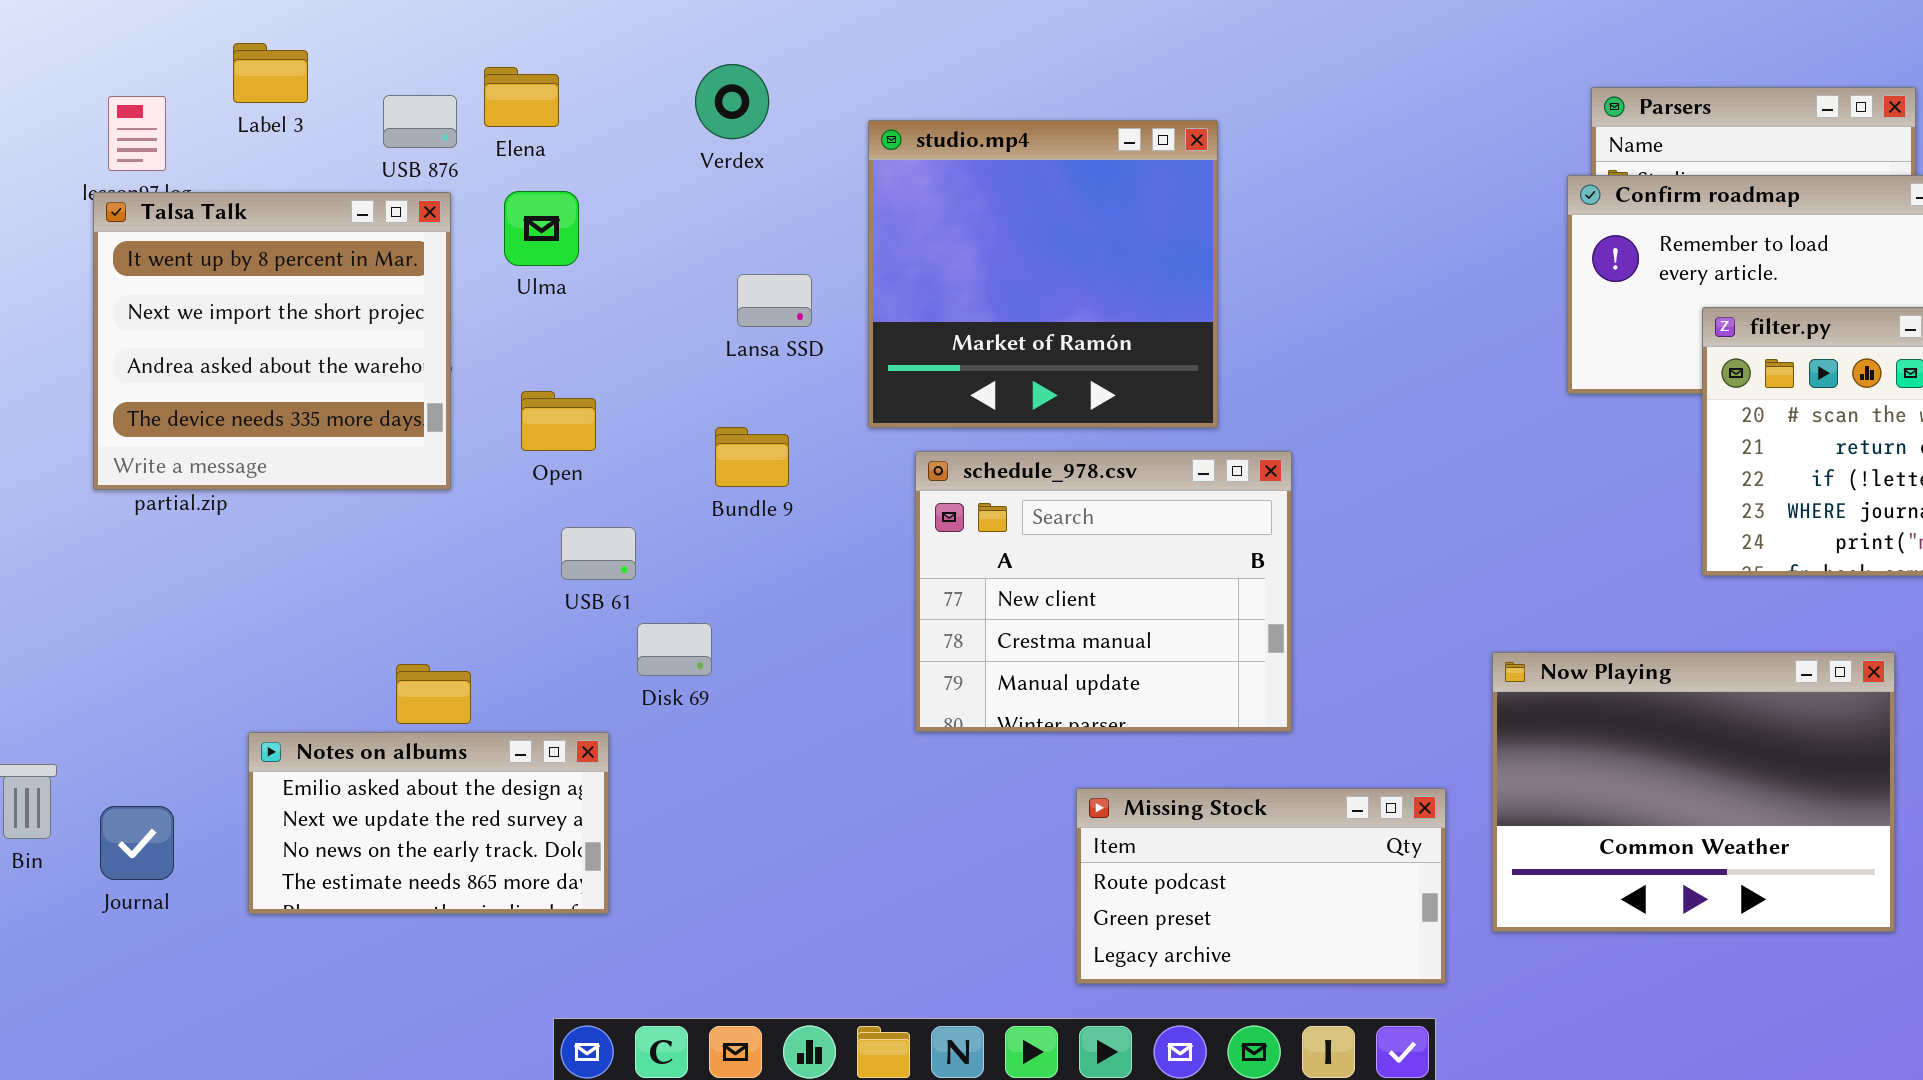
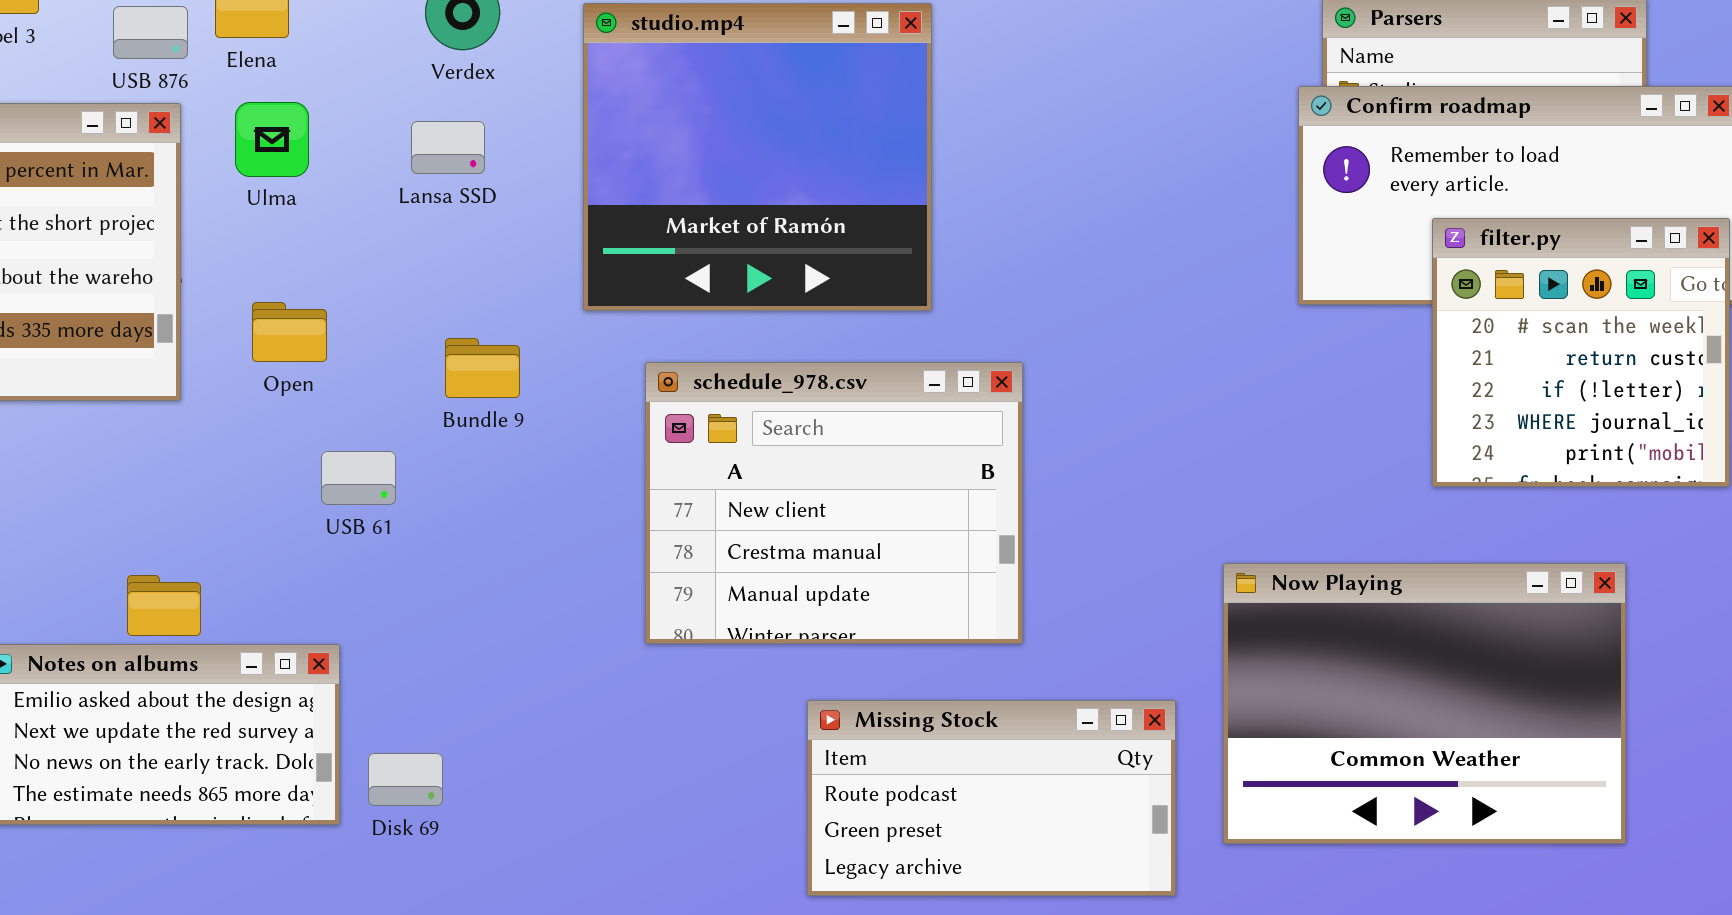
studio.mp4: [868,120,1218,428] -> [583,3,932,311], moved
Lansa SSD: [737,274,812,327] -> [411,121,485,174], moved
USB 61: [561,527,636,580] -> [321,451,396,505], moved
Disk 69: [637,623,712,676] -> [368,753,443,806], moved

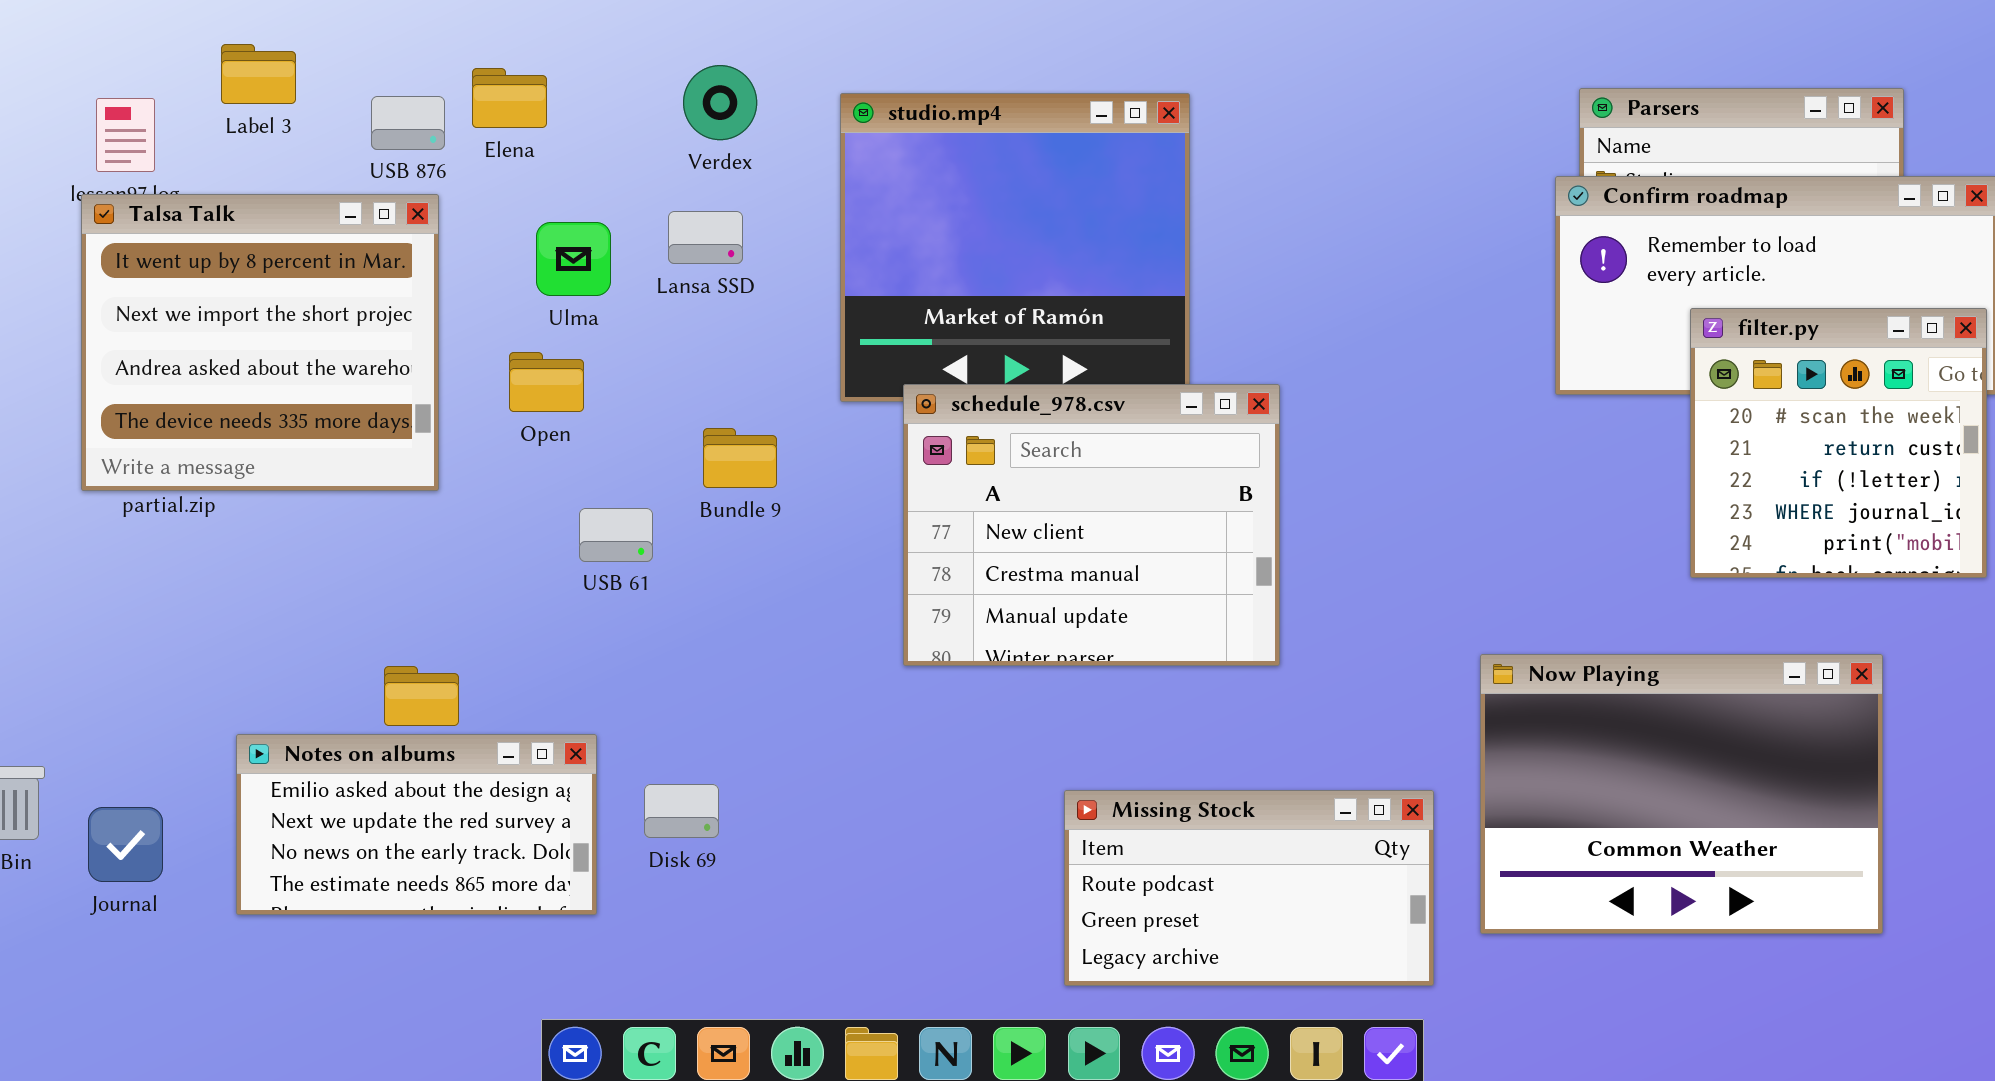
Ulma: [235,102,309,177] -> [536,222,611,296], moved
Open: [252,302,327,362] -> [509,352,584,412], moved
schedule_978.csv: [645,362,1023,644] -> [903,384,1280,666], moved
USB 61: [321,451,396,505] -> [579,508,653,562], moved
Disk 69: [368,753,443,806] -> [644,784,719,838], moved

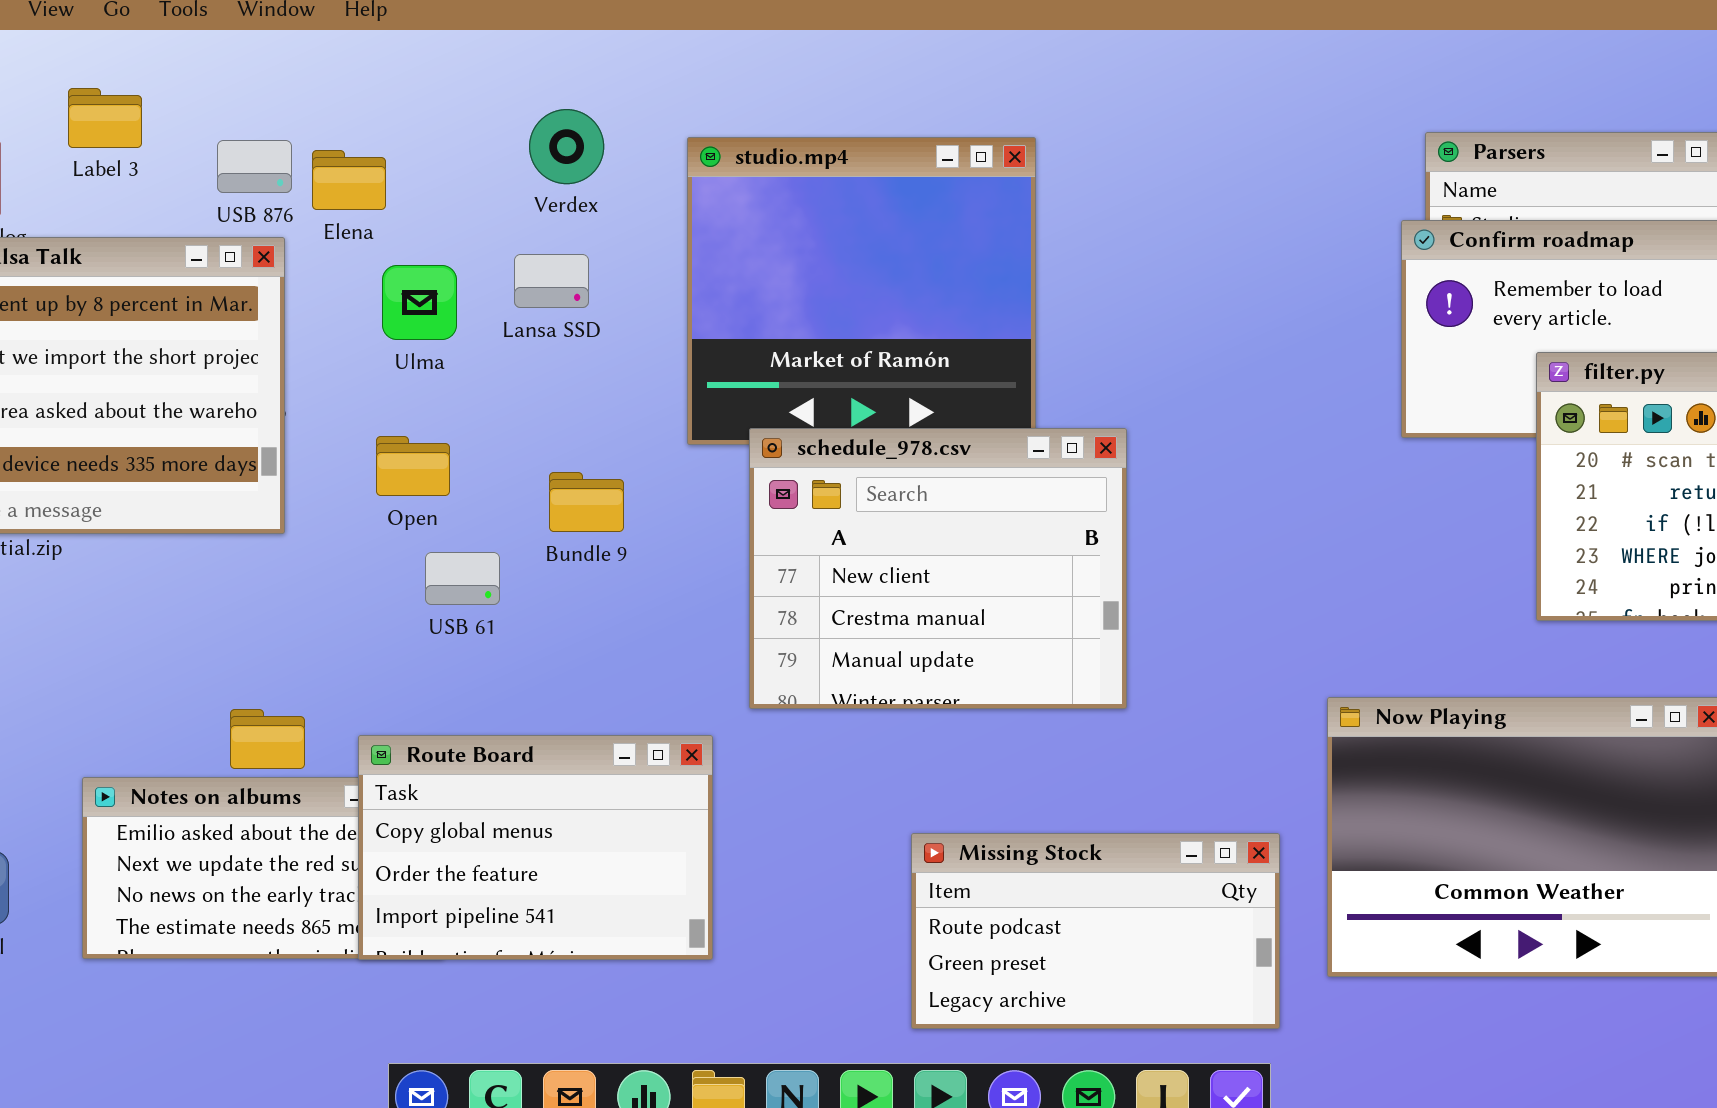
Elena: [472,68,547,128] -> [312,150,386,210], moved
Open: [509,352,584,412] -> [376,436,450,496], moved
Route Board: none -> [358,735,713,960], opened

